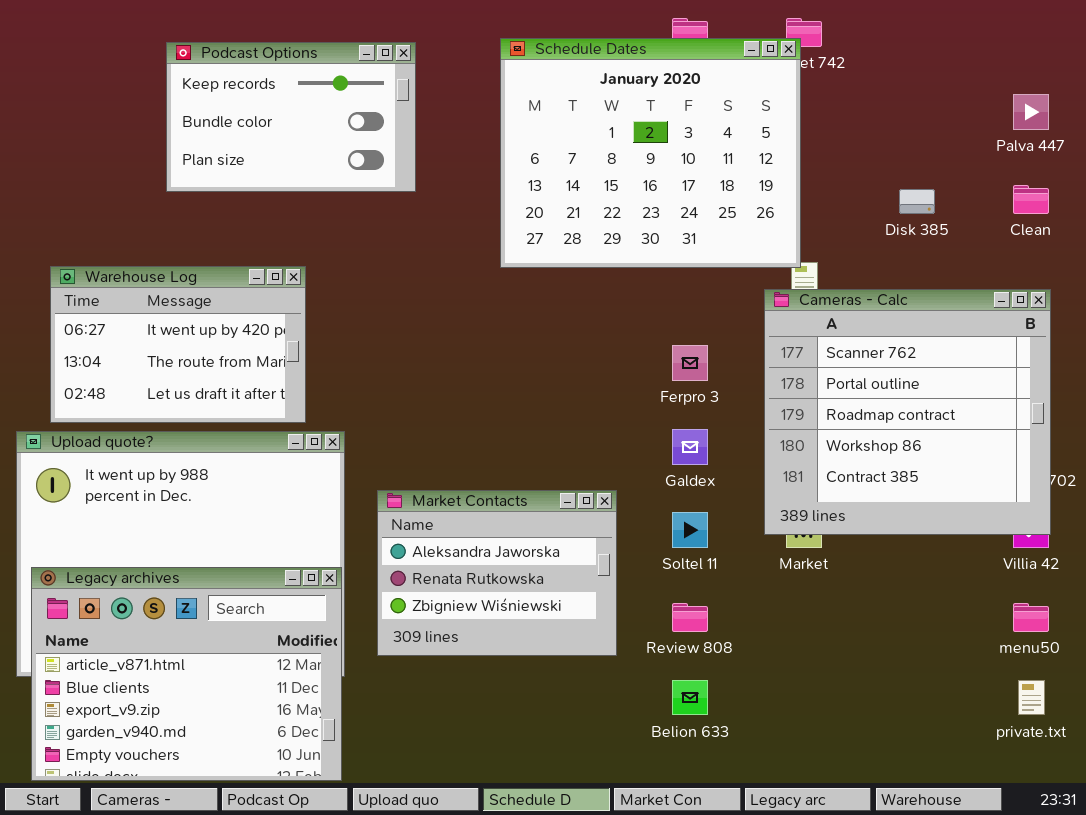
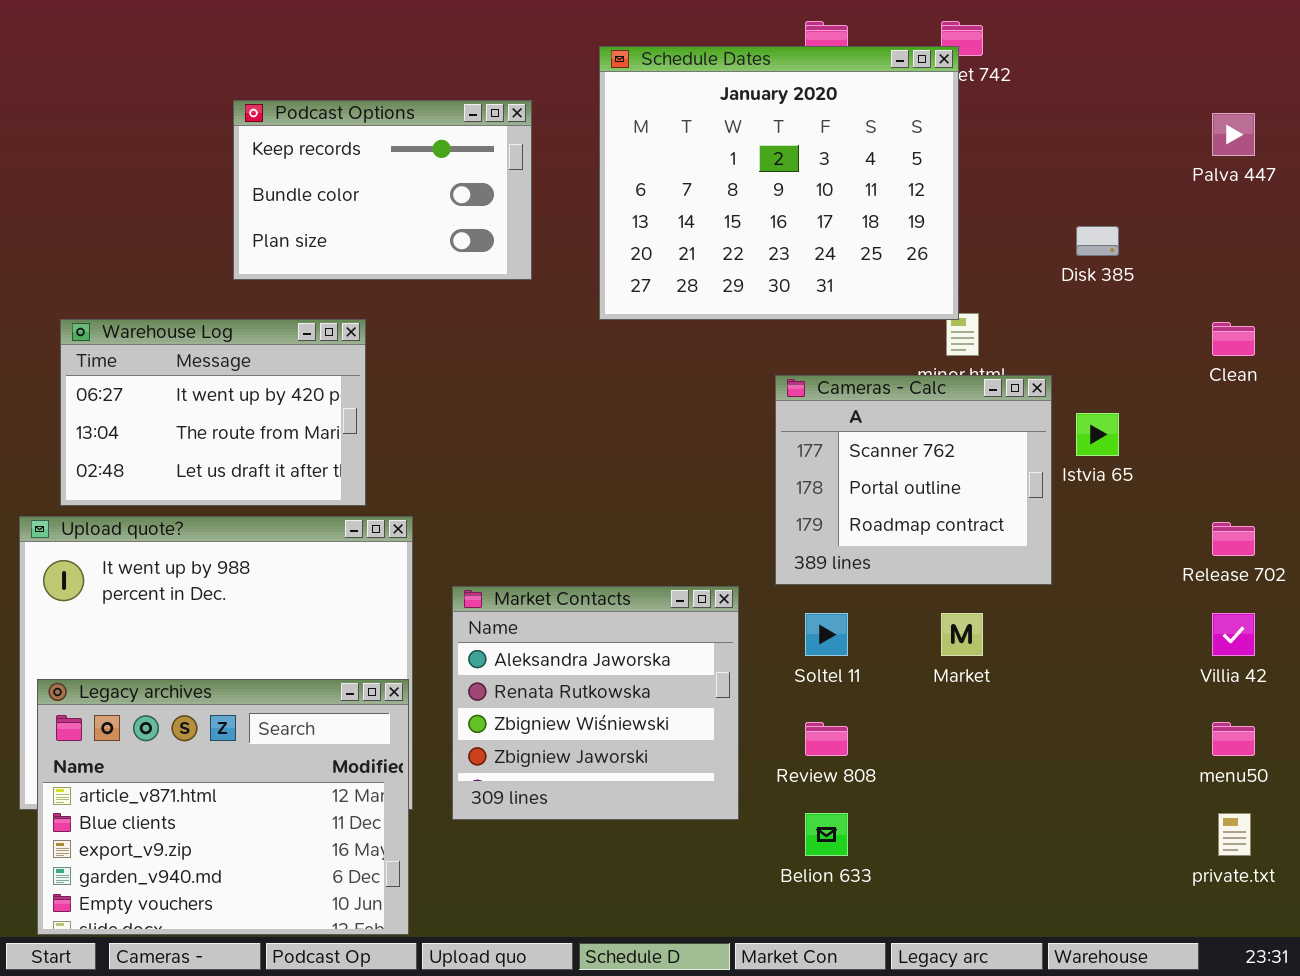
Podcast Options: [166,42,416,192] -> [233,100,532,280], moved
Clean: [1013,185,1049,214] -> [1212,322,1255,356], moved
Cameras - Calc: [764,289,1051,535] -> [775,375,1052,585], moved, resized
Market Contacts: [377,490,617,656] -> [452,586,739,820], resized

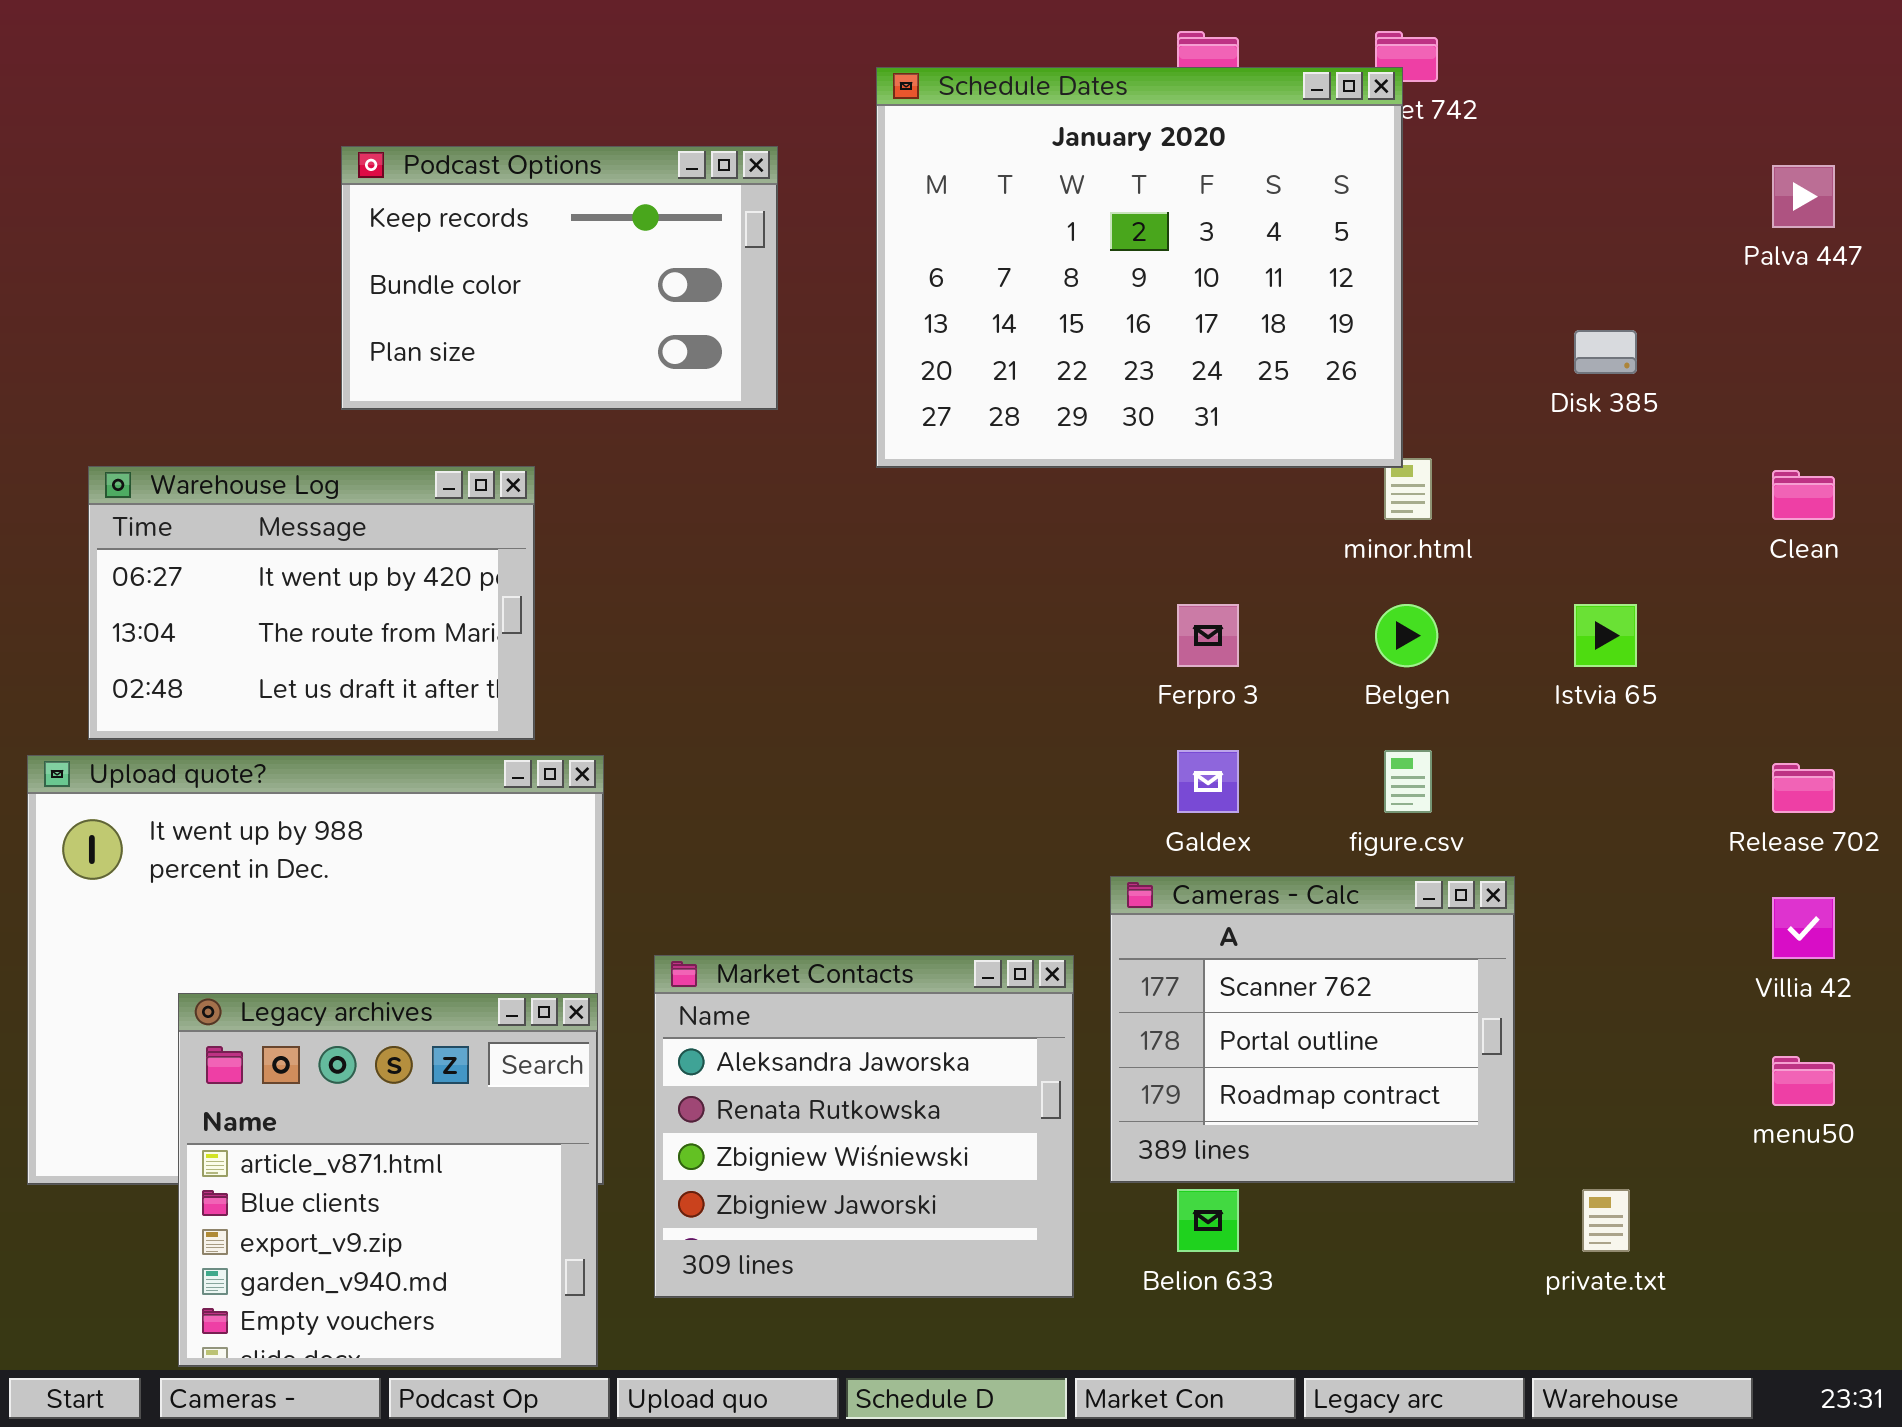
Cameras - Calc: [775,375,1052,585] -> [1110,876,1515,1183], moved
Market Contacts: [452,586,739,820] -> [654,955,1074,1298], moved
Legacy archives: [37,679,409,935] -> [178,993,598,1367], resized
private.txt: [1218,813,1251,856] -> [1582,1189,1630,1252], moved

